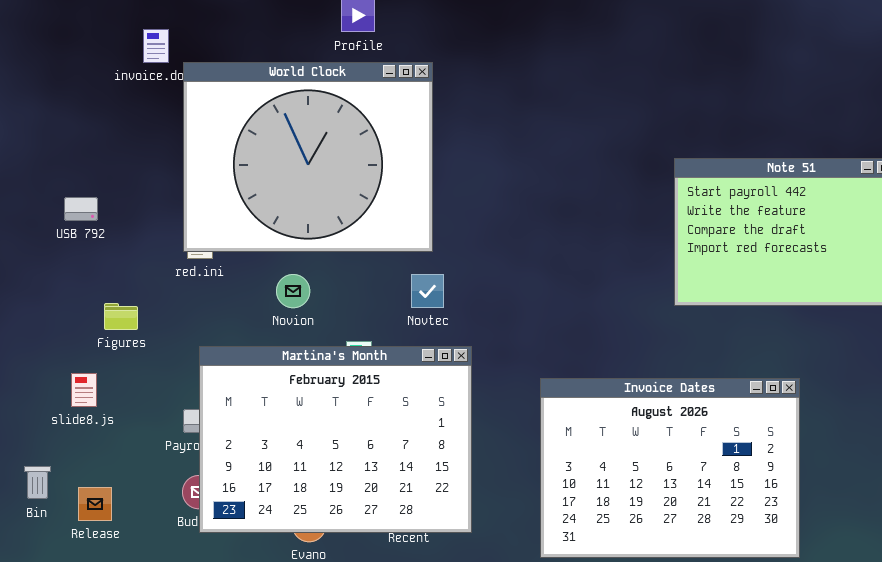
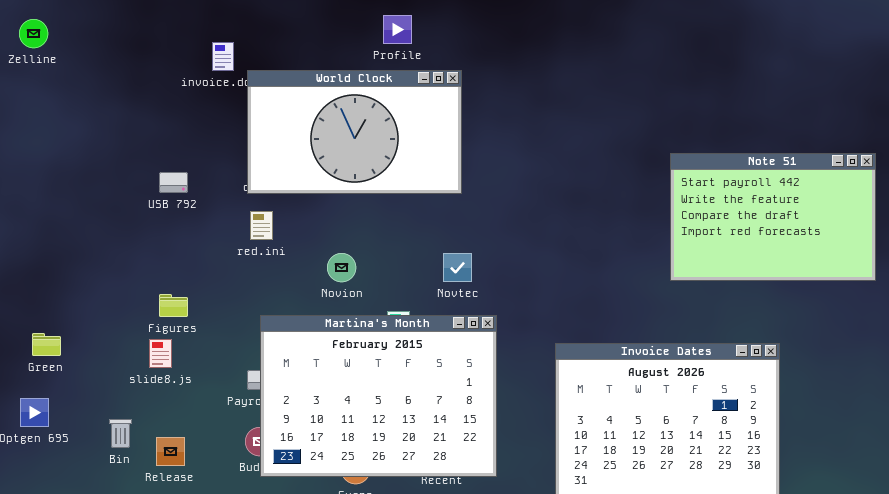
World Clock: [183,62,433,252] -> [247,70,462,194], resized
USB 792: [64,197,98,221] -> [159,172,188,193], moved
Figures: [104,303,138,330] -> [159,294,188,317], moved

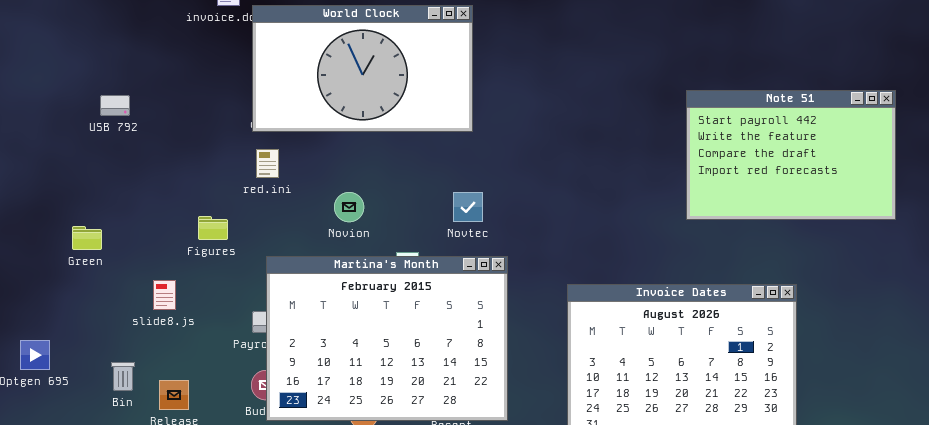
USB 792: [159,172,188,193] -> [100,95,130,116], moved
Figures: [159,294,188,317] -> [198,216,228,240], moved
Green: [32,333,61,356] -> [72,226,102,250], moved

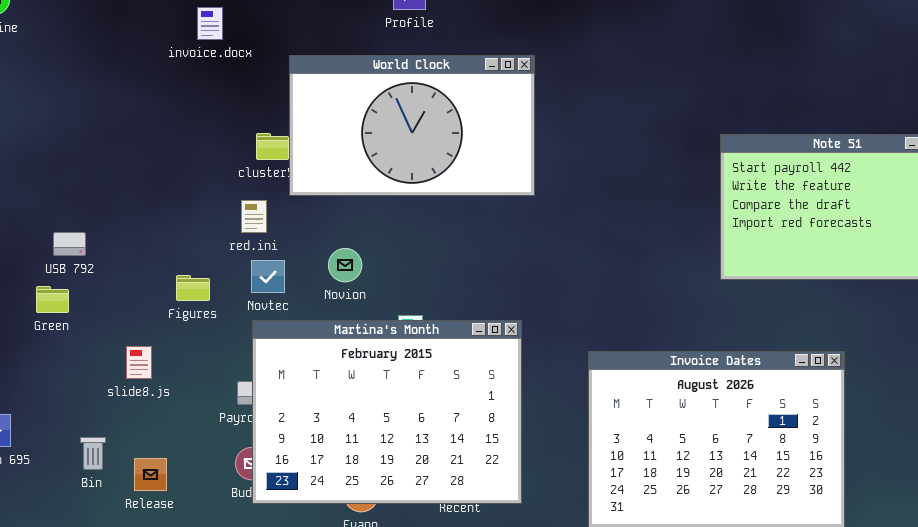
World Clock: [252,5,473,132] -> [289,55,535,196], moved
USB 792: [100,95,130,116] -> [53,232,86,256], moved
Novtec: [453,192,483,222] -> [251,260,285,293], moved

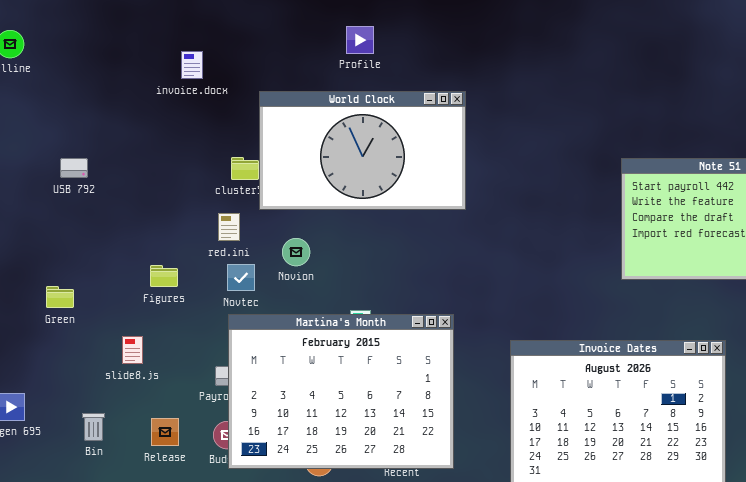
USB 792: [53,232,86,256] -> [60,158,88,178], moved
Novion: [328,248,362,282] -> [282,238,310,266], moved
Figures: [176,275,210,301] -> [150,265,178,287], moved
Release: [134,458,167,491] -> [151,418,179,446], moved

